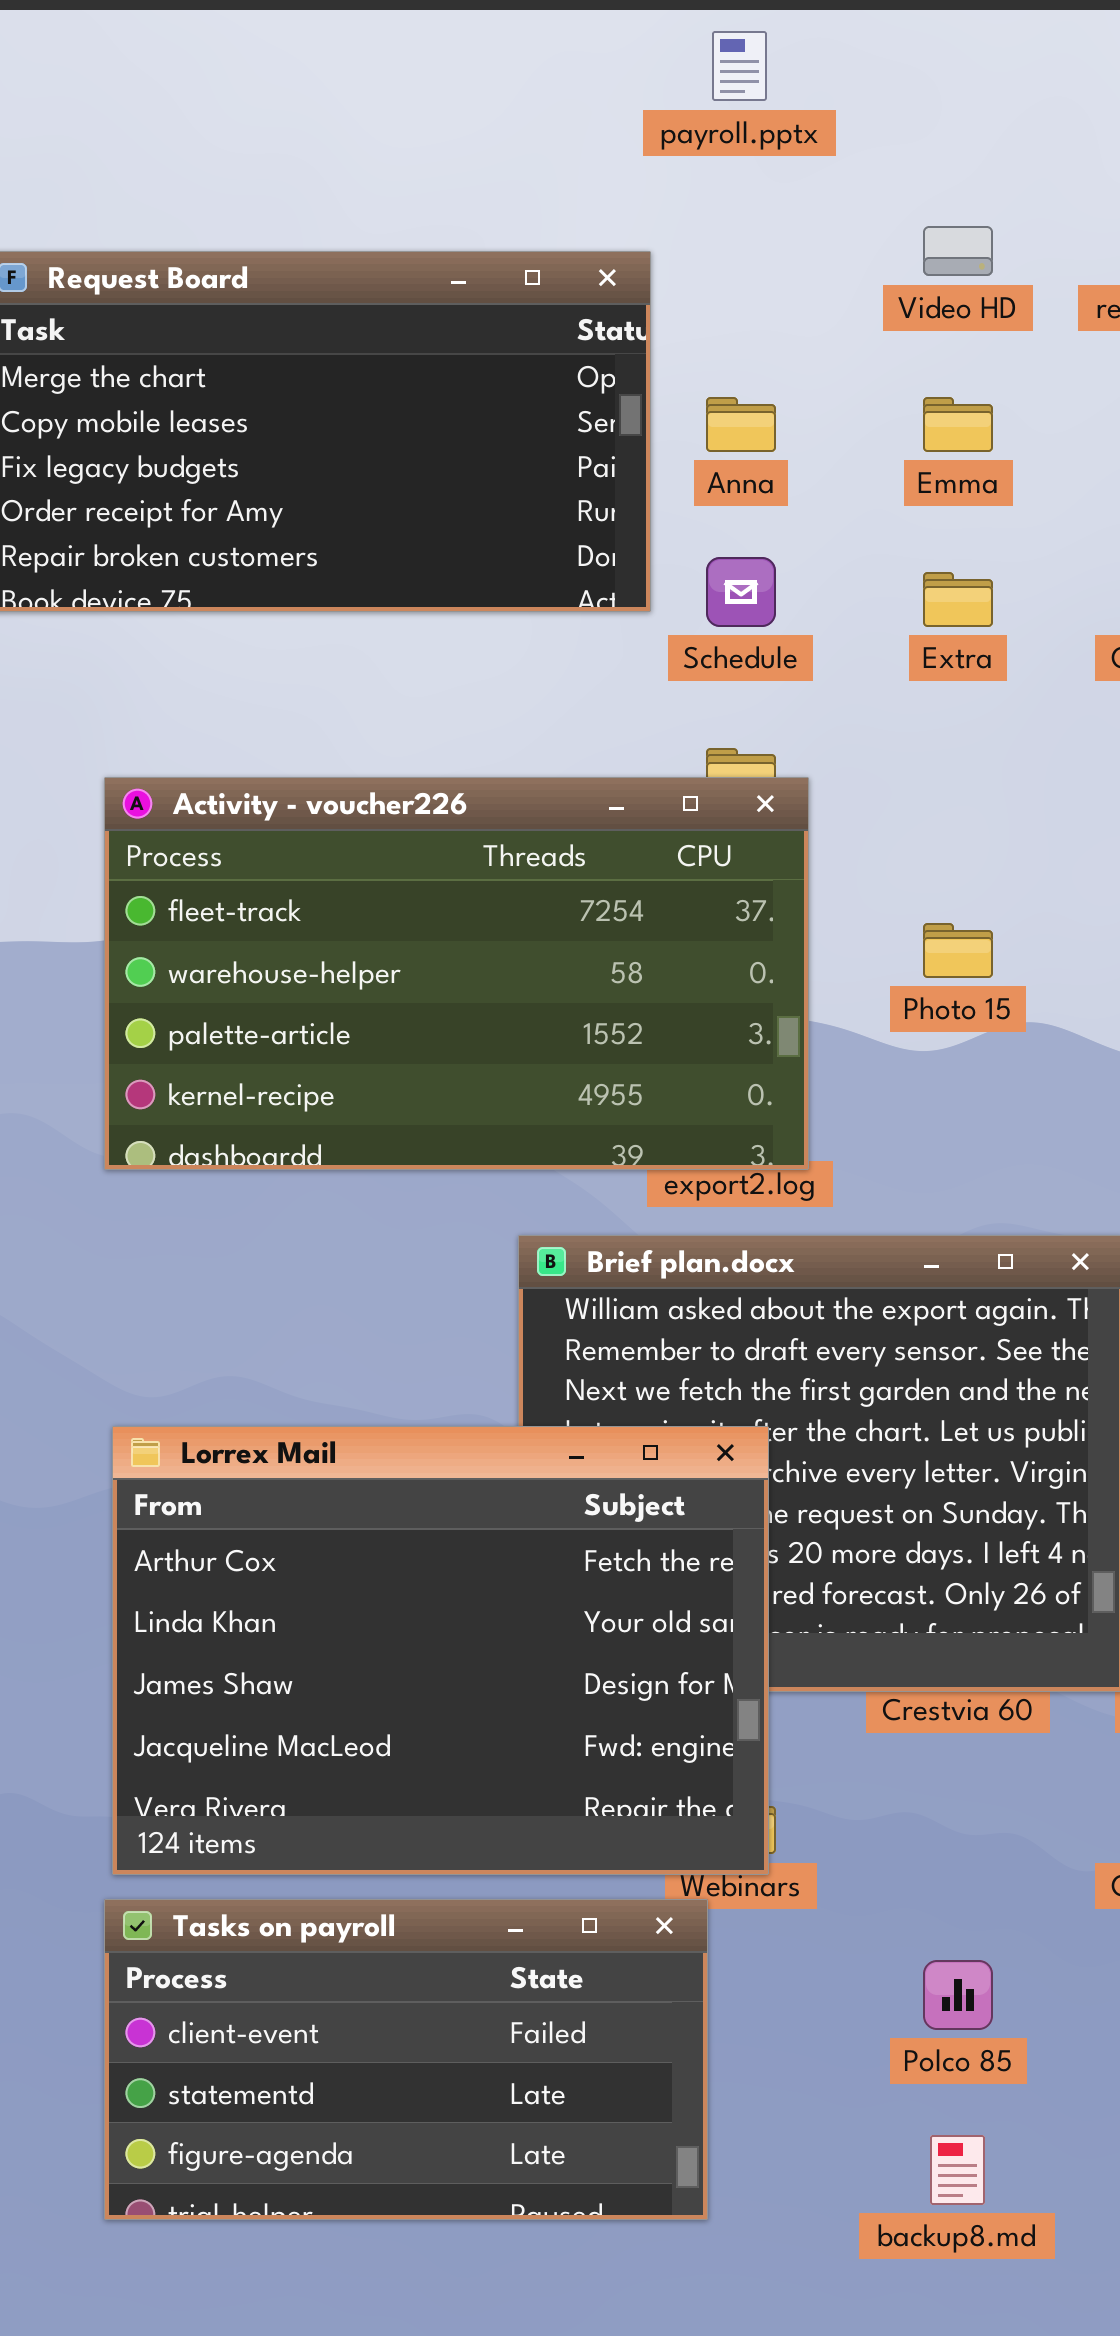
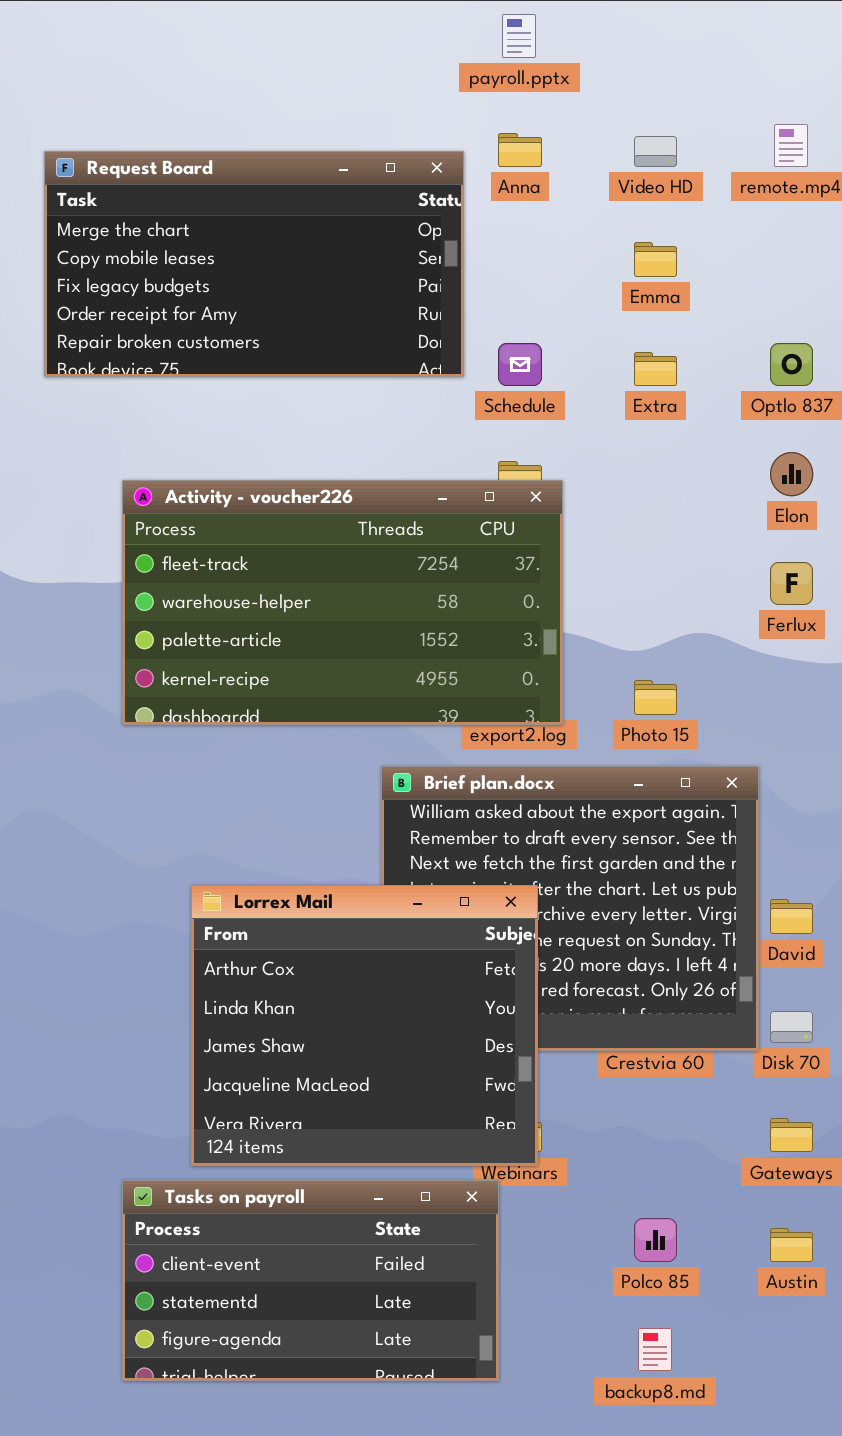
Anna: [706,397,776,452] -> [498,133,542,167], moved
Photo 15: [923,923,993,978] -> [634,680,677,715], moved
Lorrex Mail: [112,1426,769,1875] -> [191,885,538,1166], resized

